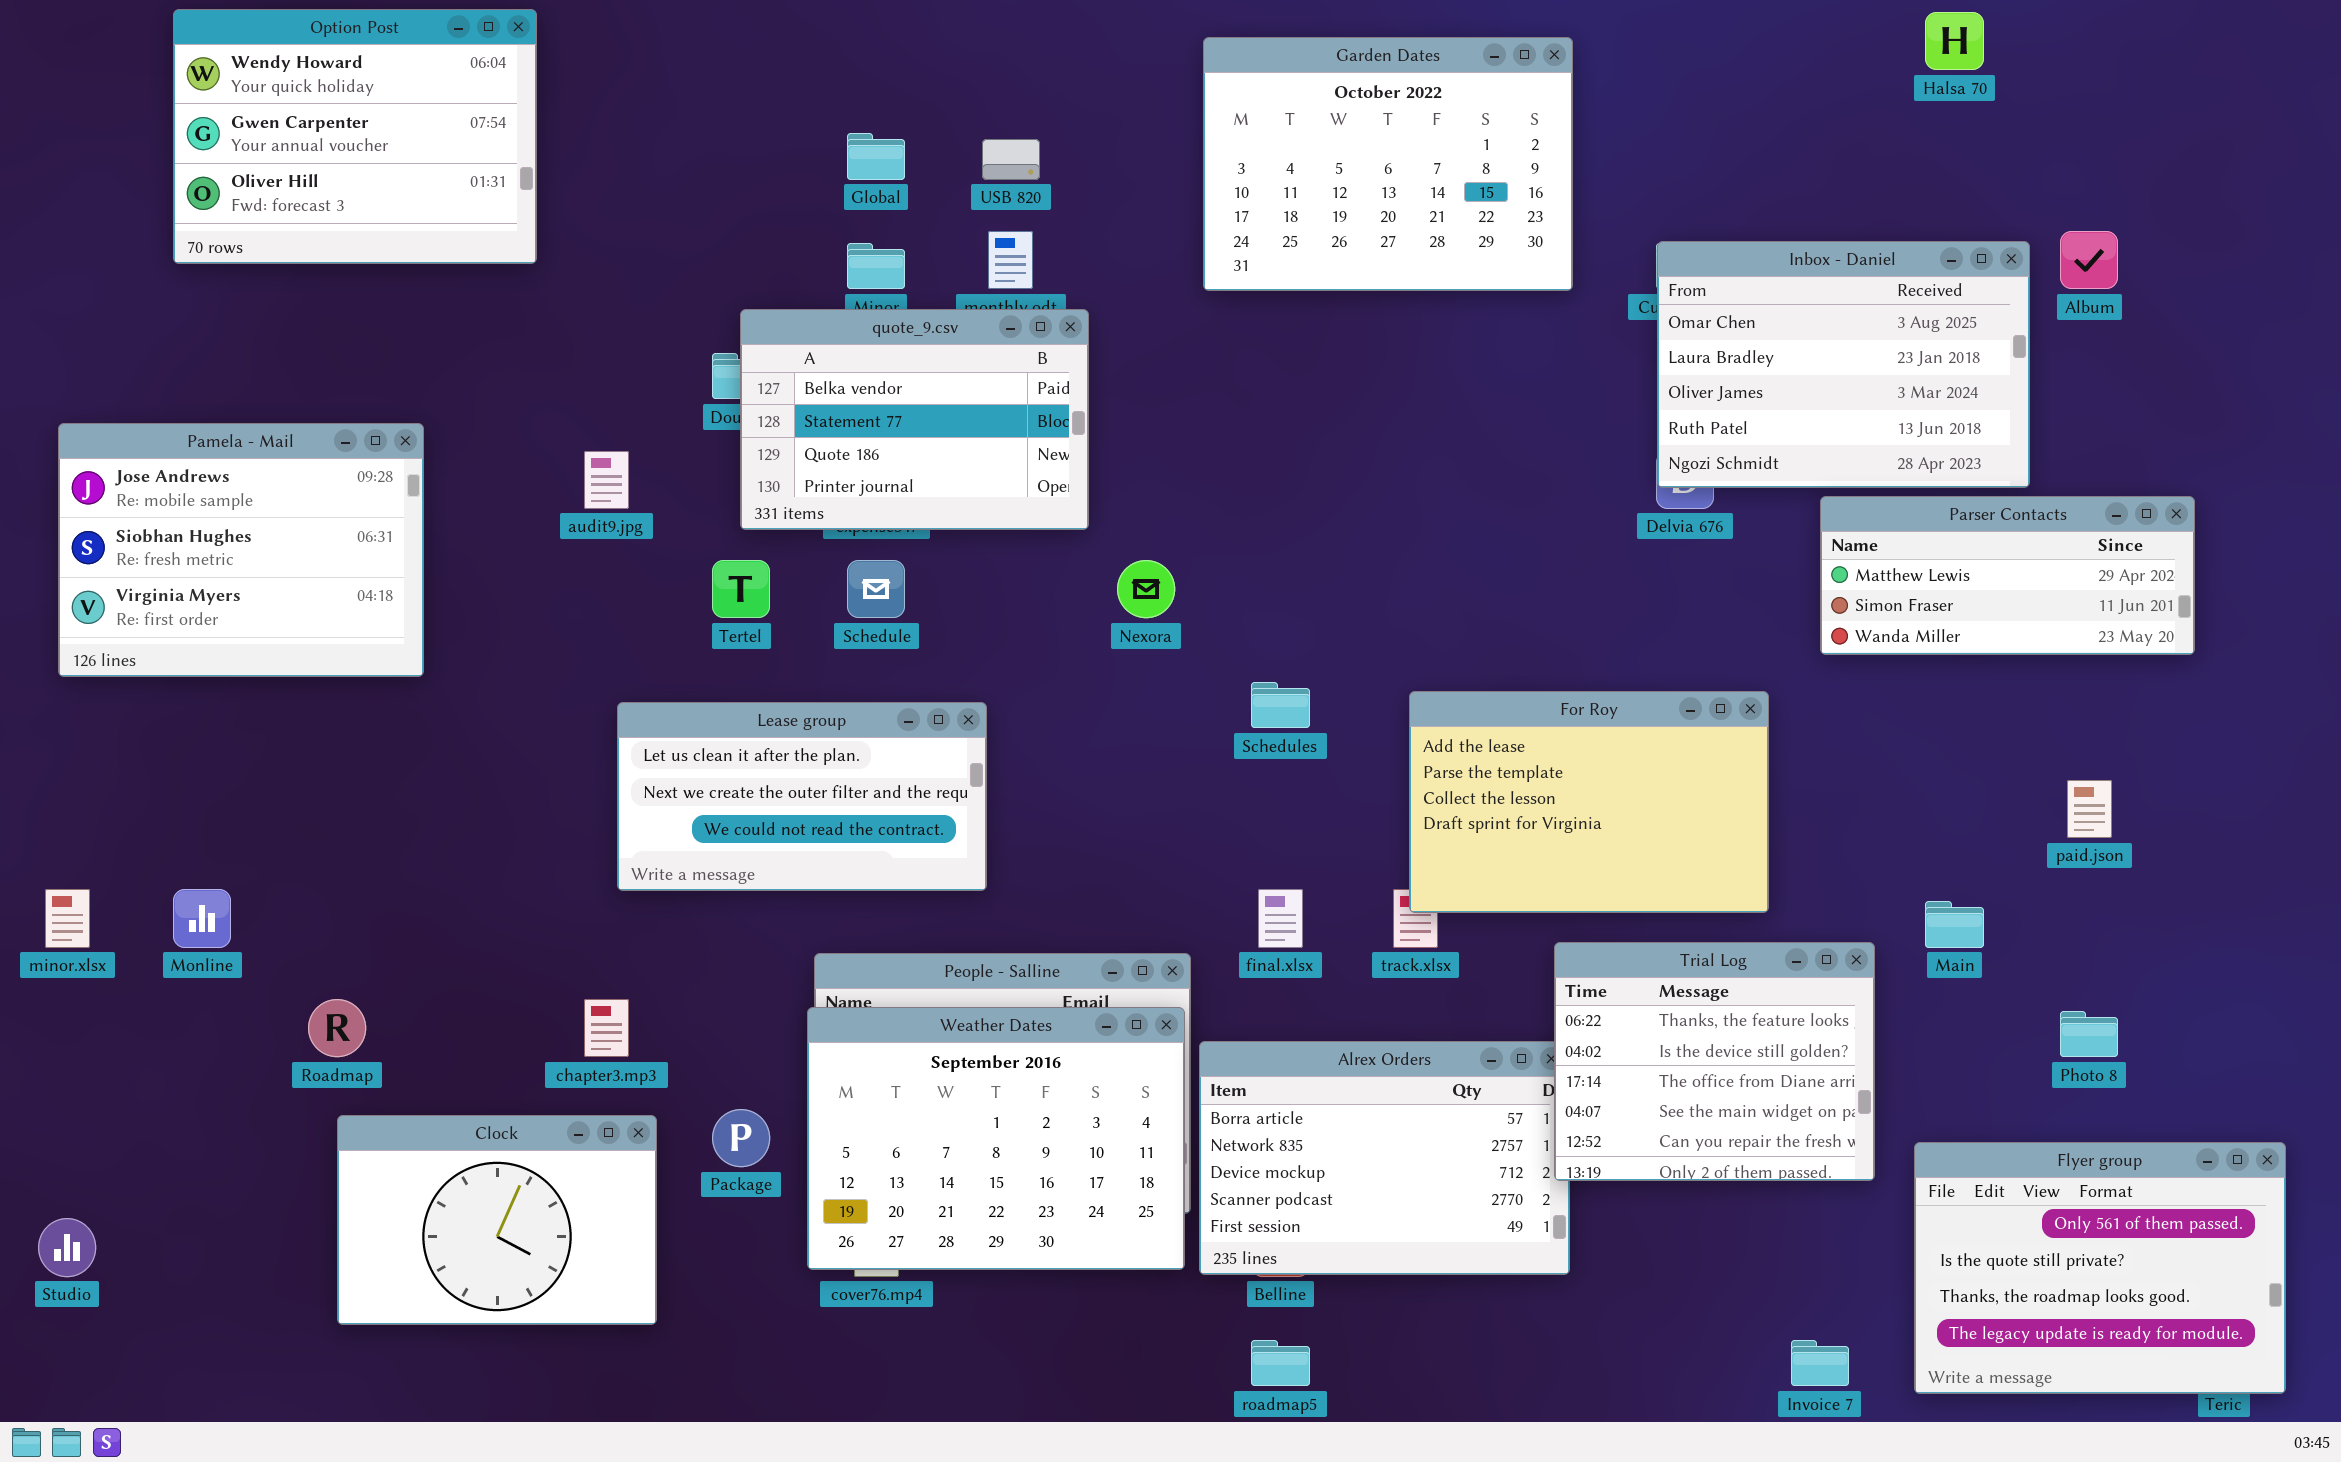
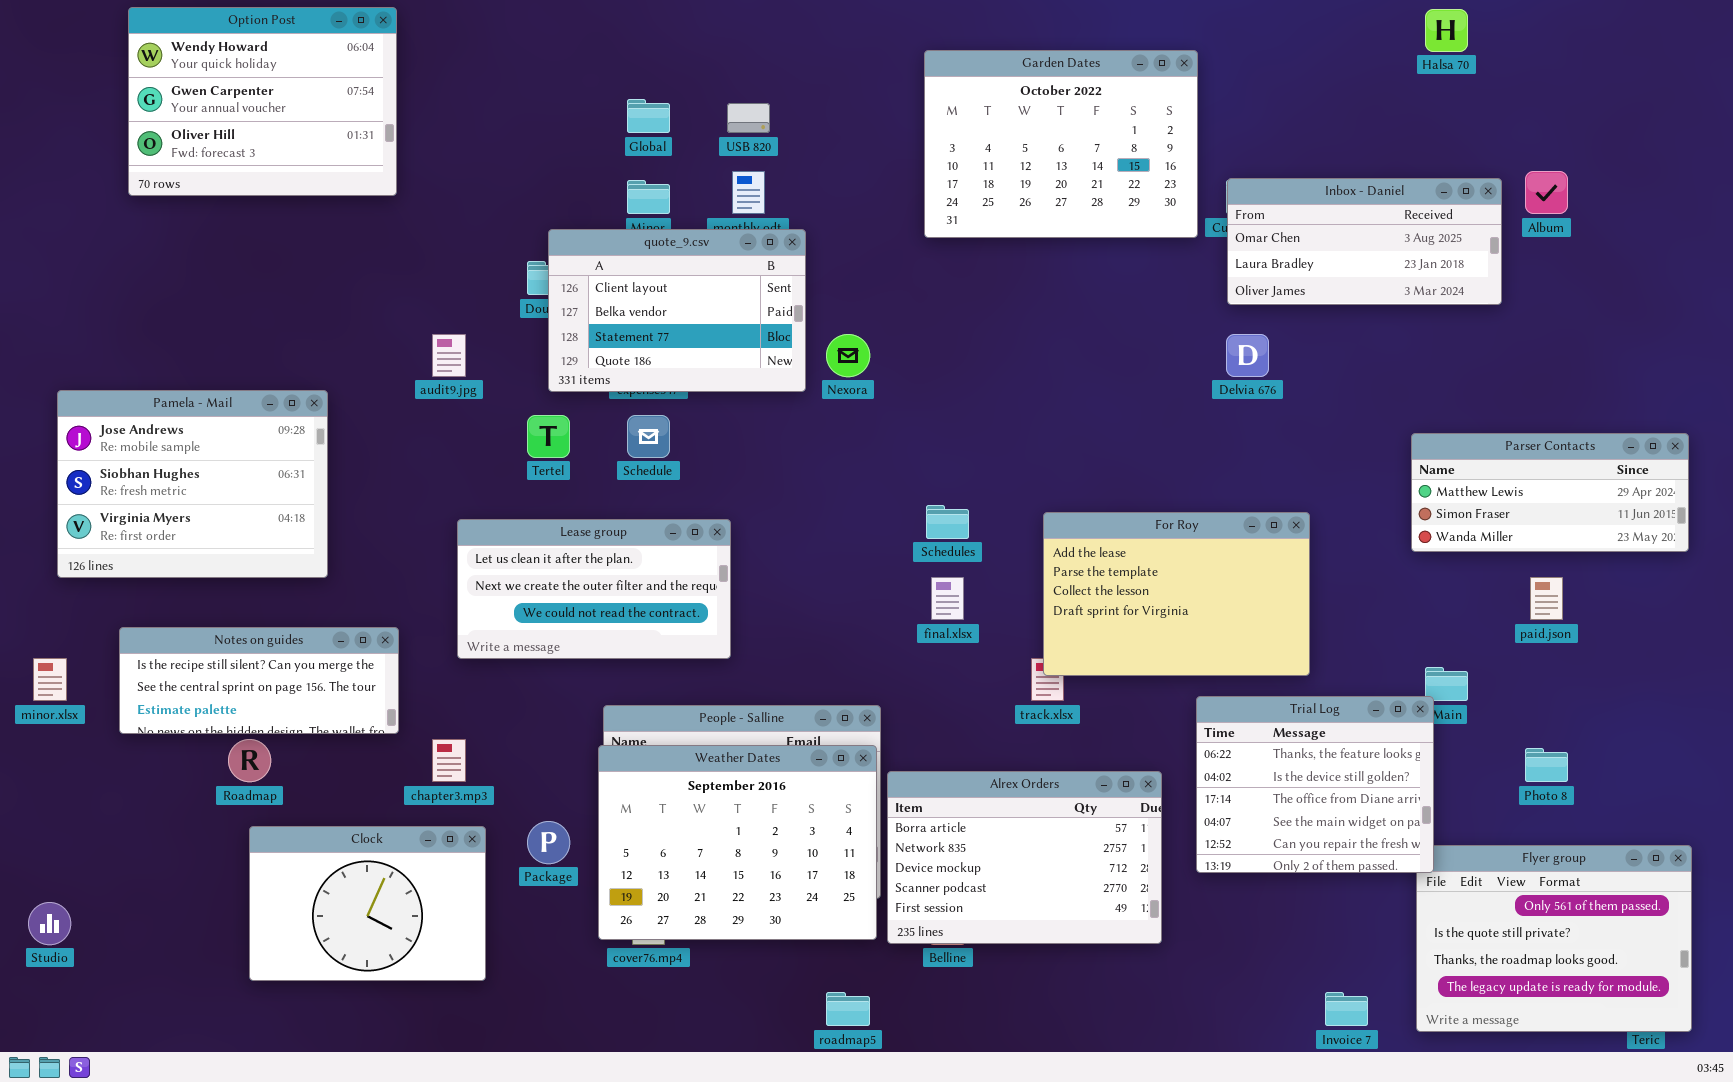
Garden Dates: [1203,37,1573,291] -> [924,50,1198,238], moved
Inbox - Daniel: [1657,241,2030,488] -> [1227,178,1502,305], resized
quote_9.csv: [740,309,1089,530] -> [548,229,806,392], scrolled up 1 row
Pamela - Mail: [58,423,424,677] -> [57,390,328,578], moved
Parser Contacts: [1820,496,2195,655] -> [1411,433,1689,552], moved
Nexora: [1117,560,1175,618] -> [826,334,870,377], moved
Notes on guides: none -> [119,627,399,734], opened
final.xlsx: [1258,889,1303,948] -> [931,577,964,620], moved
Trial Log: [1554,942,1875,1181] -> [1196,696,1434,873], moved
roadmap5: [1251,1340,1310,1386] -> [826,992,870,1026], moved

